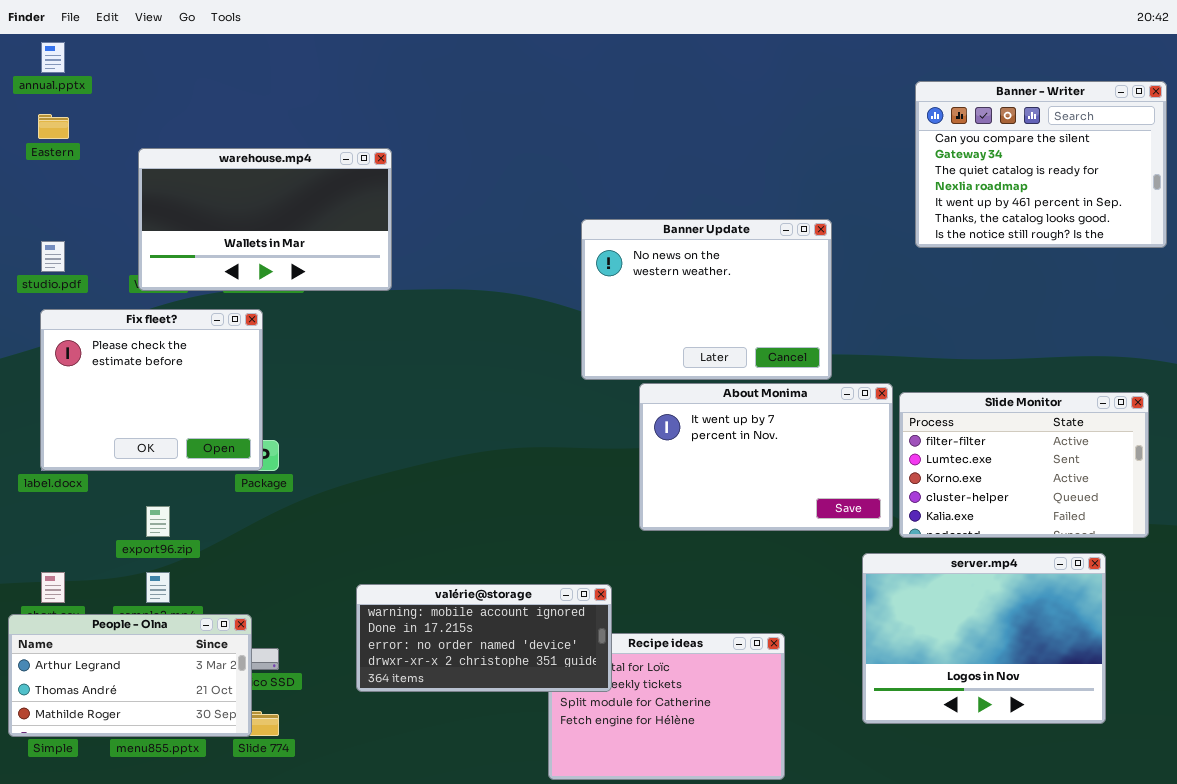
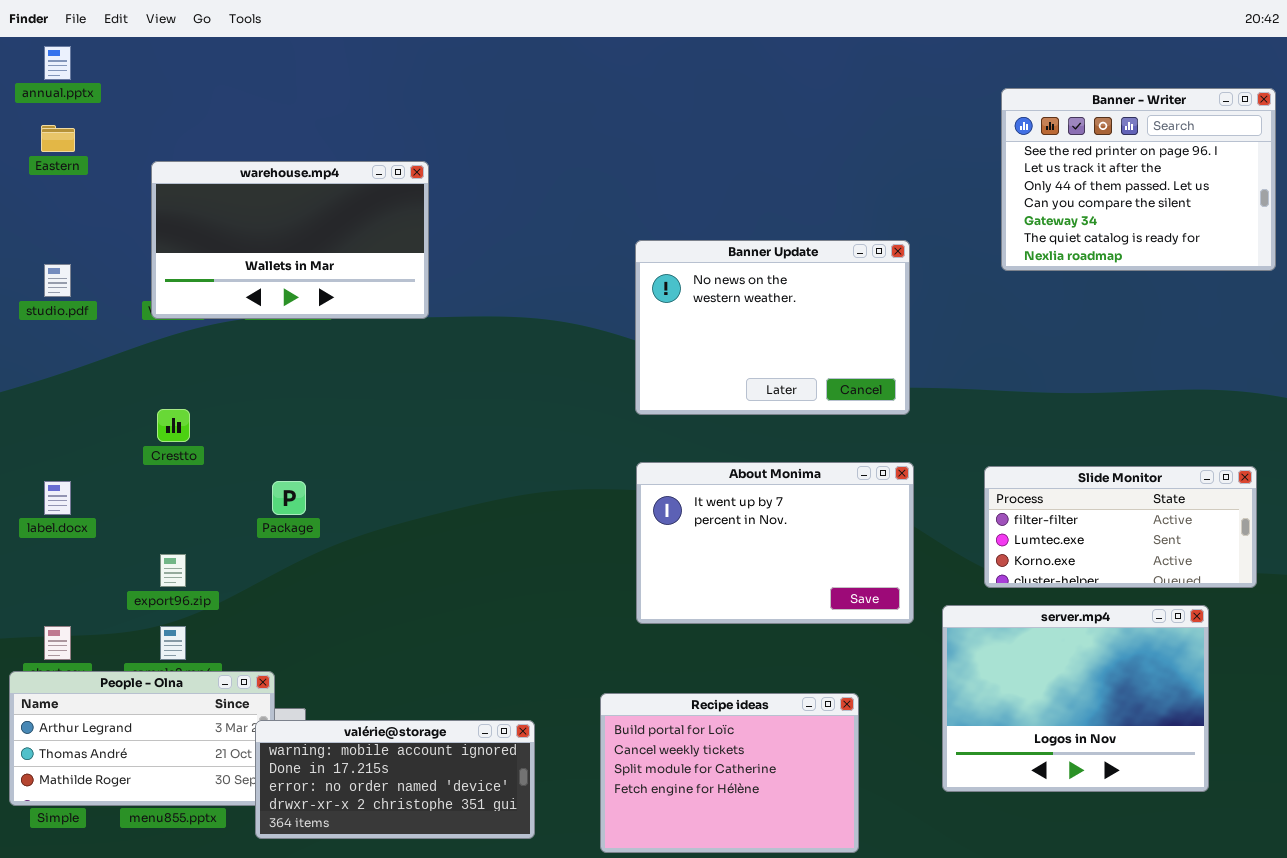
Banner - Writer: [915,81,1167,248] -> [1001,88,1276,271], scrolled up 3 rows
Fix fleet?: [40,309,263,471] -> none, closed
About Monima: [639,383,893,531] -> [636,462,914,624], moved
Slide Monitor: [899,392,1149,538] -> [984,466,1257,588], resized
valérie@storage: [356,584,612,692] -> [255,720,535,839], moved

